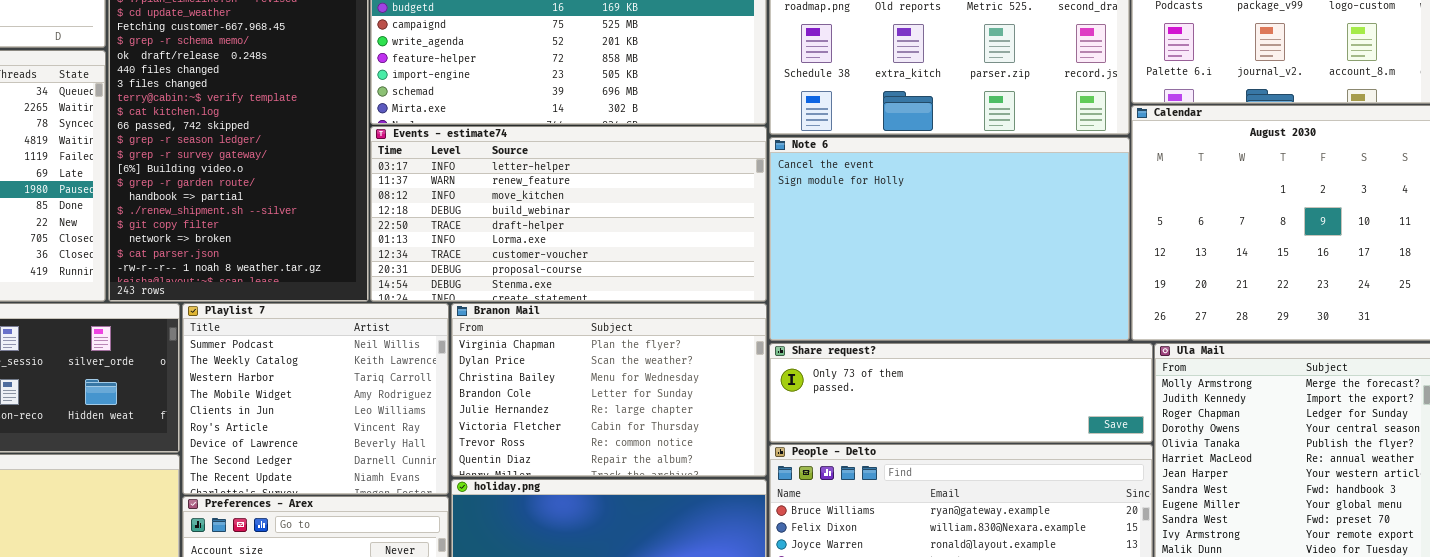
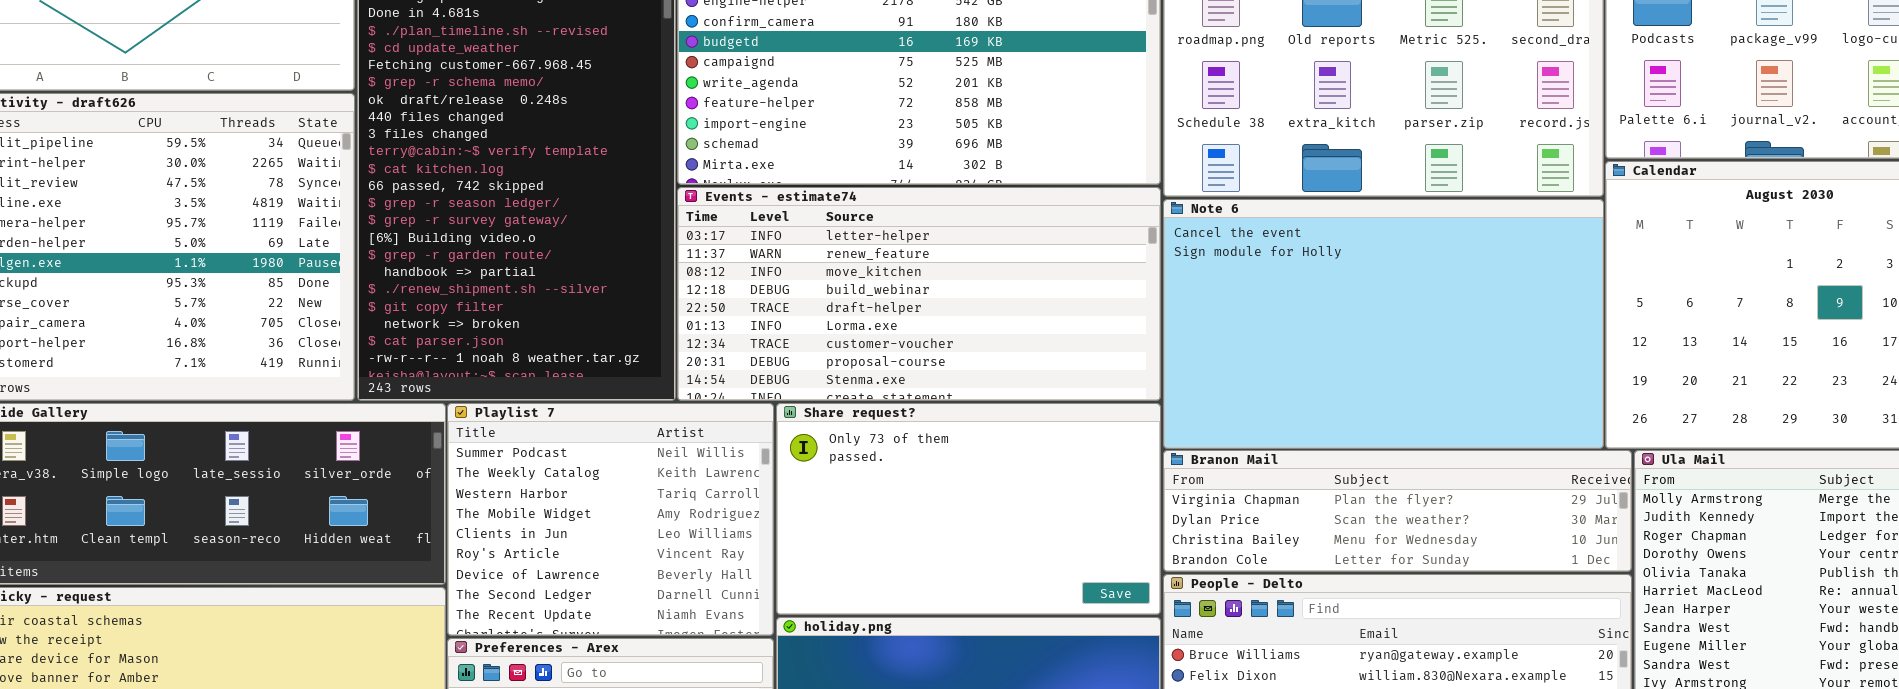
Branon Mail: [451,303,767,477] -> [1163,450,1632,572], moved, resized
Share request?: [769,343,1153,443] -> [776,403,1161,615], moved, resized

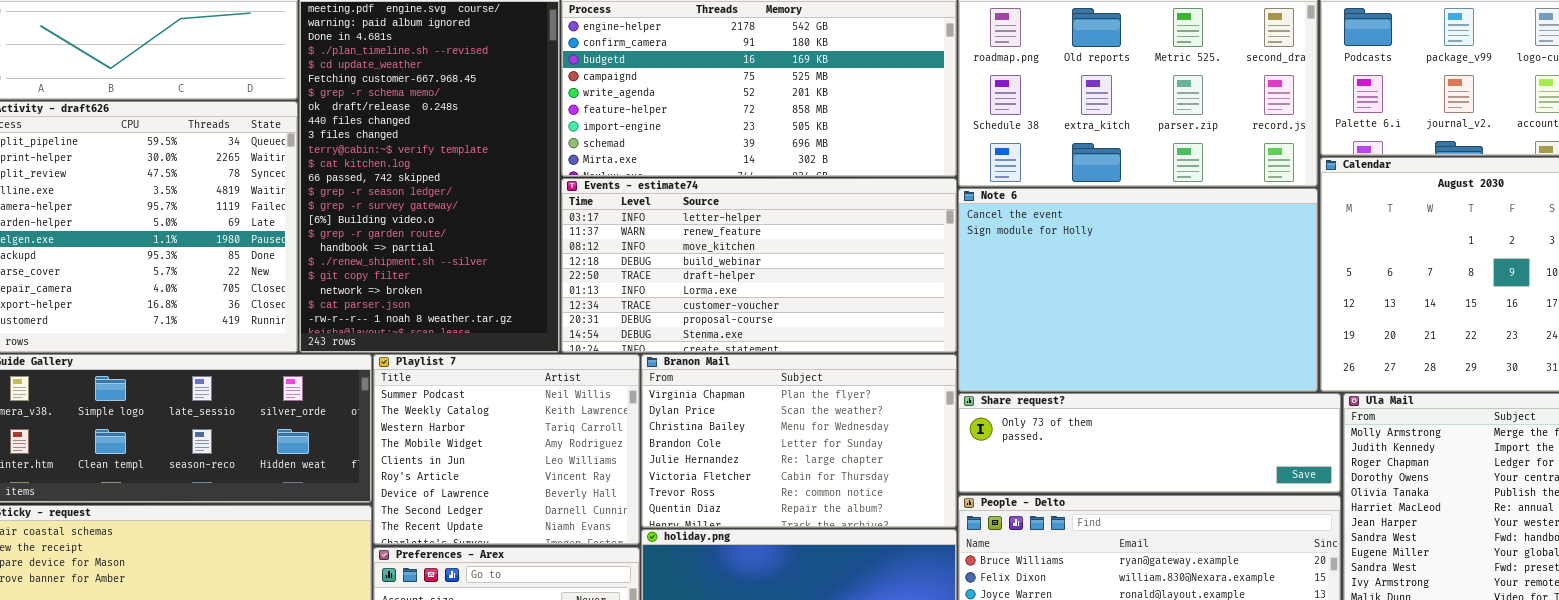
Share request?: [776,403,1161,615] -> [958,393,1341,493], moved, resized
Branon Mail: [1163,450,1632,572] -> [641,354,957,528], moved, resized

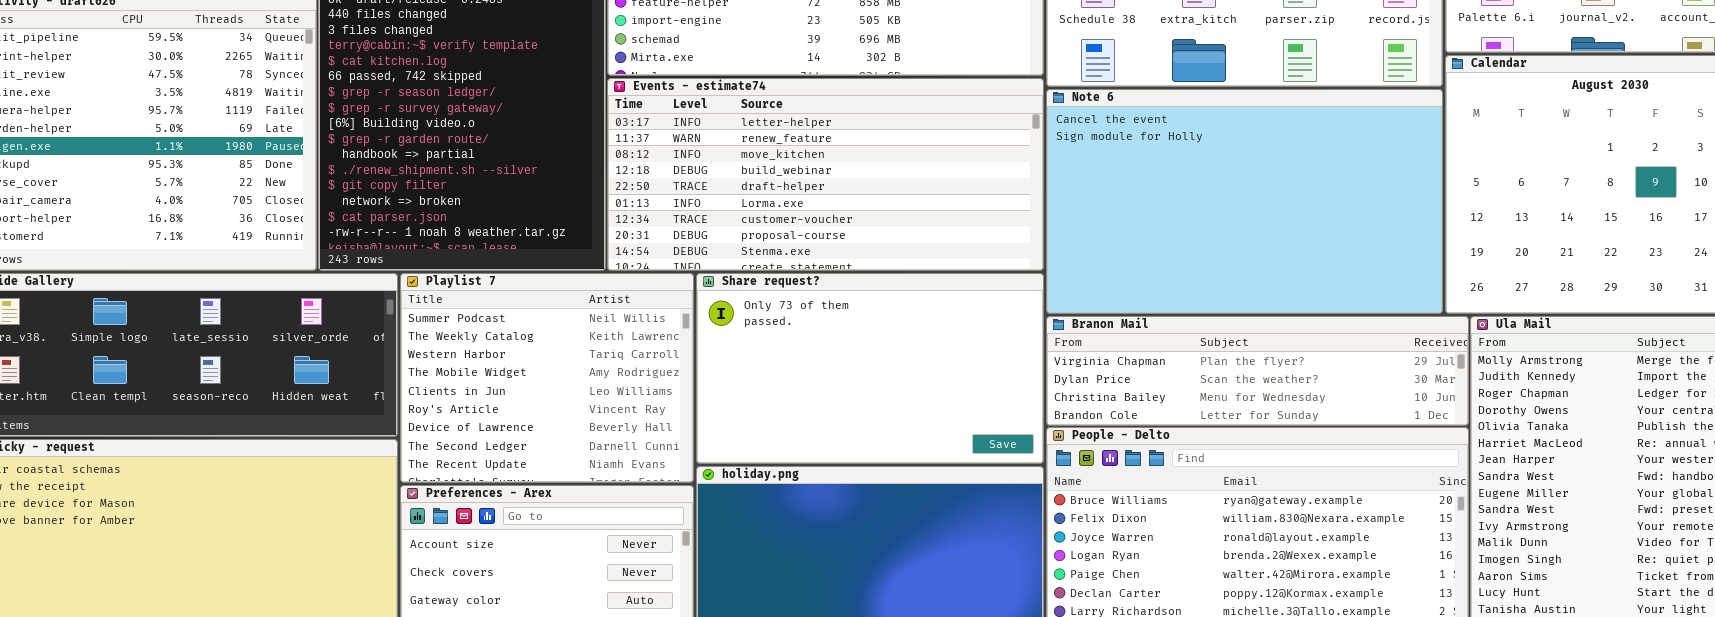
Branon Mail: [641,354,957,528] -> [1046,316,1469,426], moved, resized
Share request?: [958,393,1341,493] -> [696,273,1044,464], moved, resized

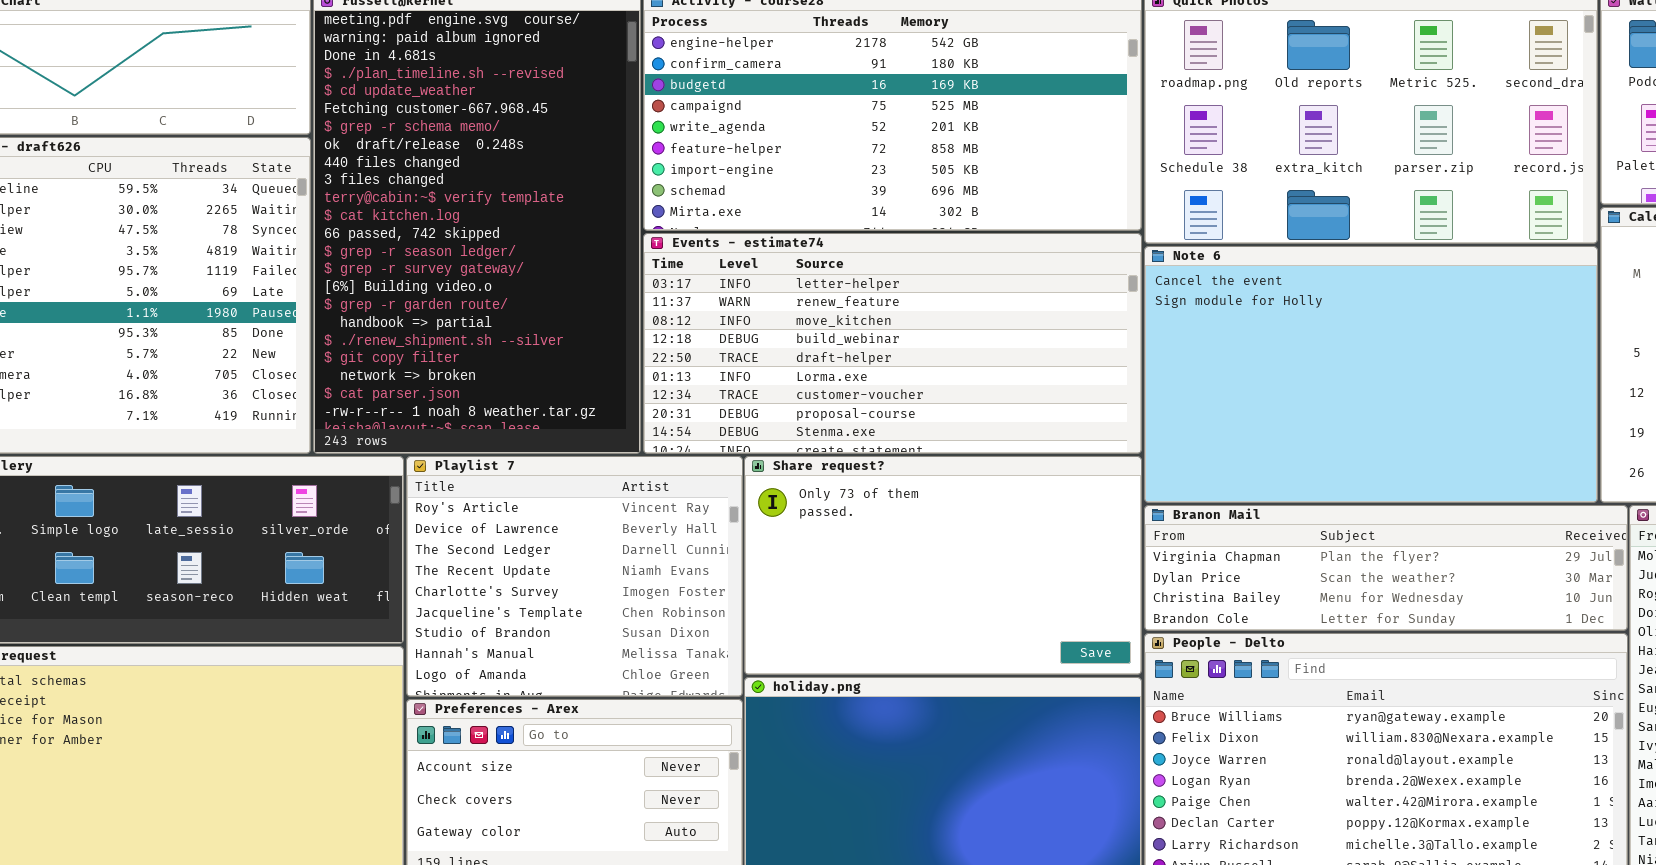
Playlist 7: [400,273,694,483] -> [406,456,743,697], scrolled down 5 rows

